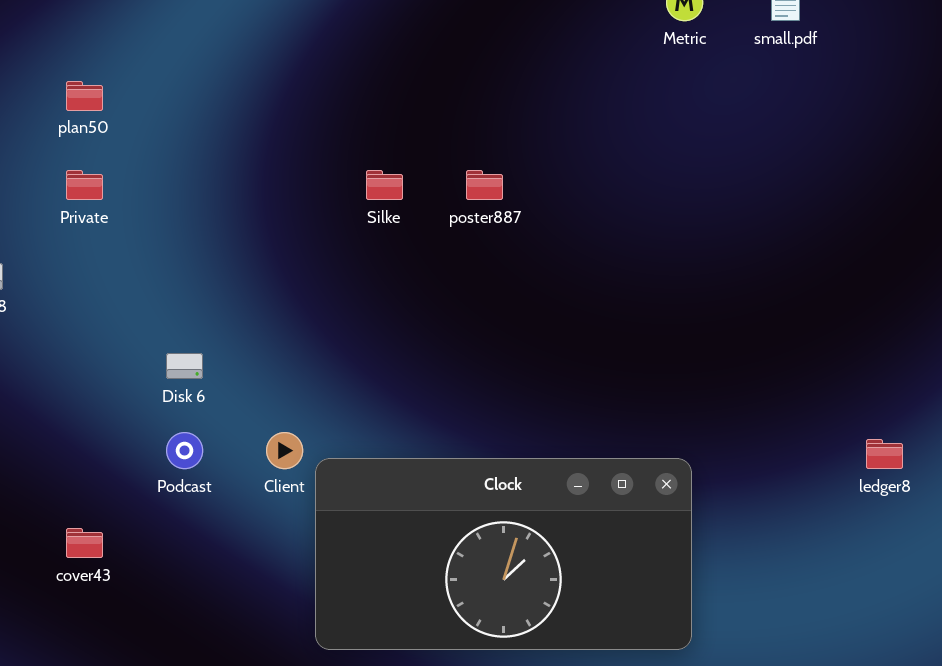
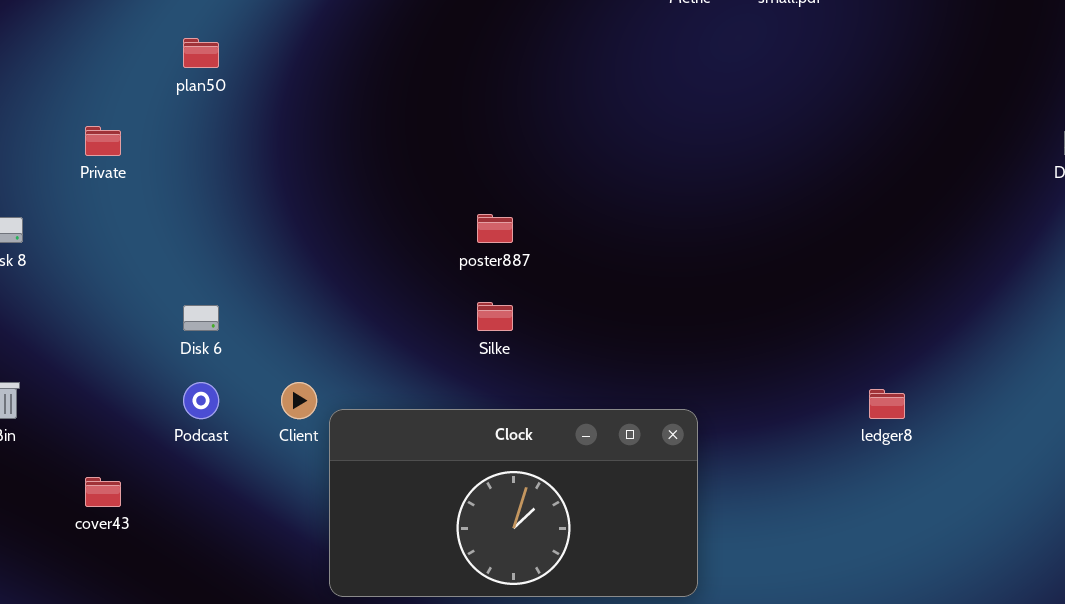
plan50: [66,81,103,111] -> [183,38,219,68], moved
Silke: [366,170,403,200] -> [477,302,513,331], moved
poster887: [466,170,503,200] -> [477,214,513,243], moved

